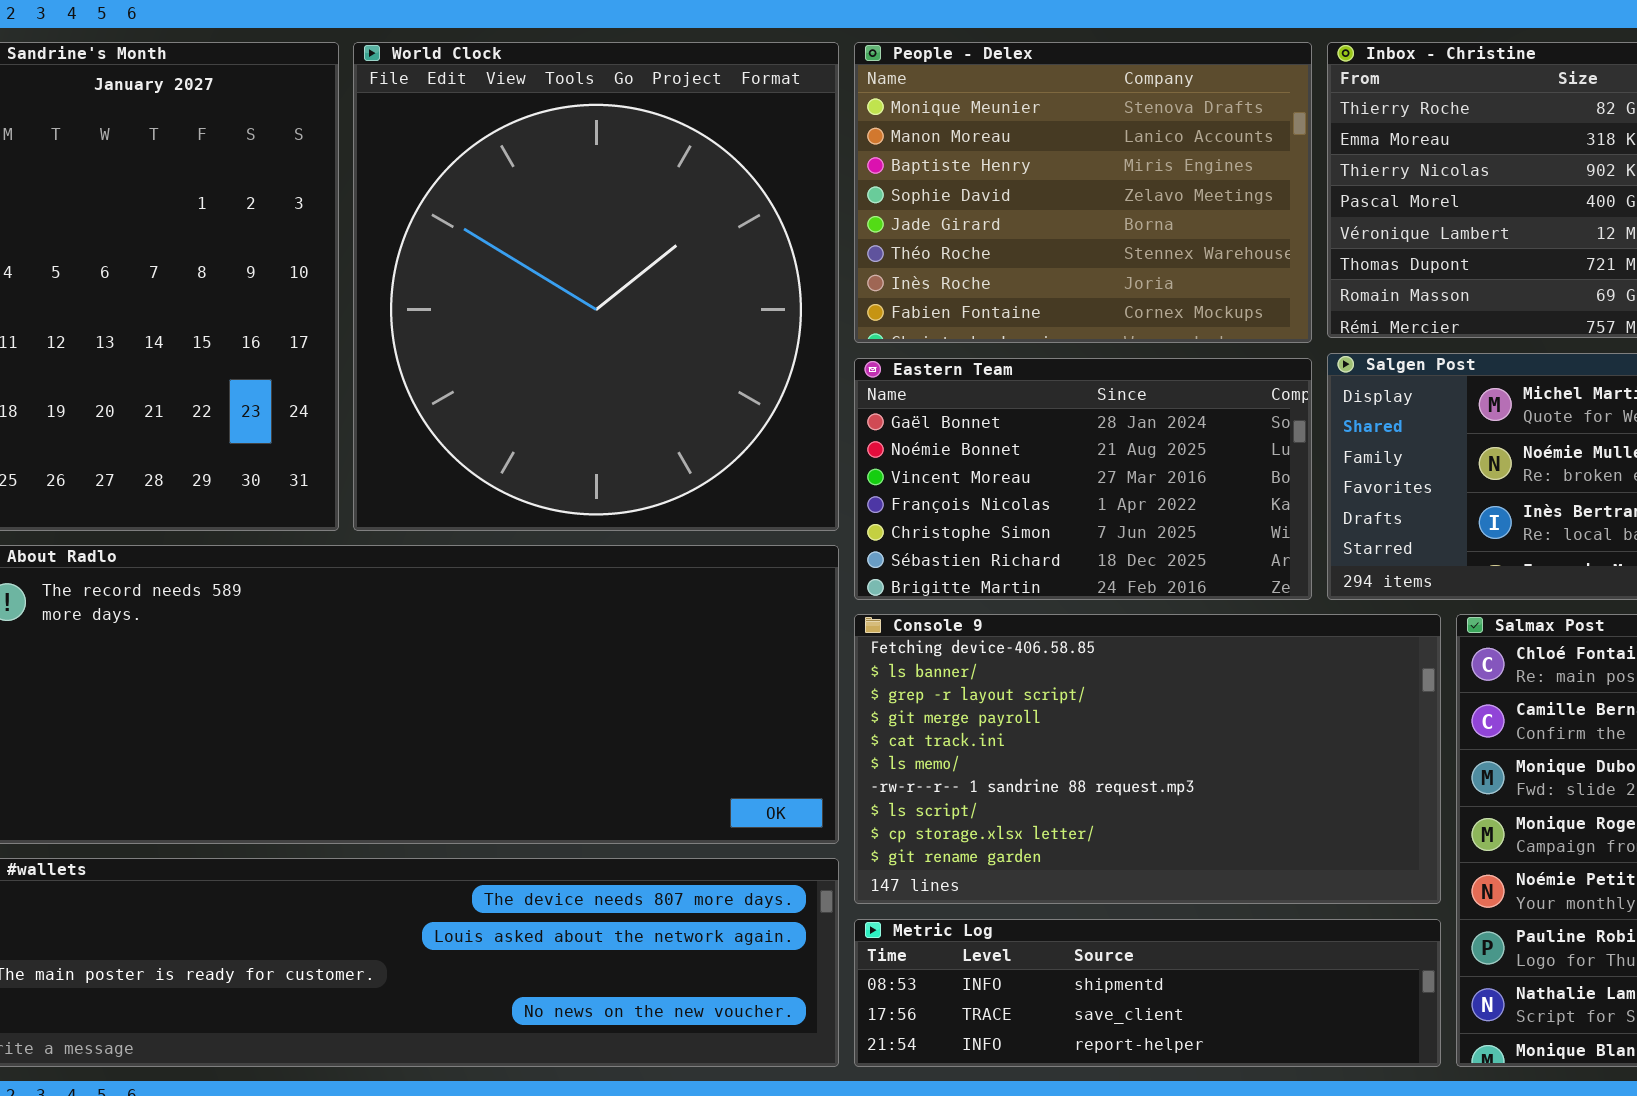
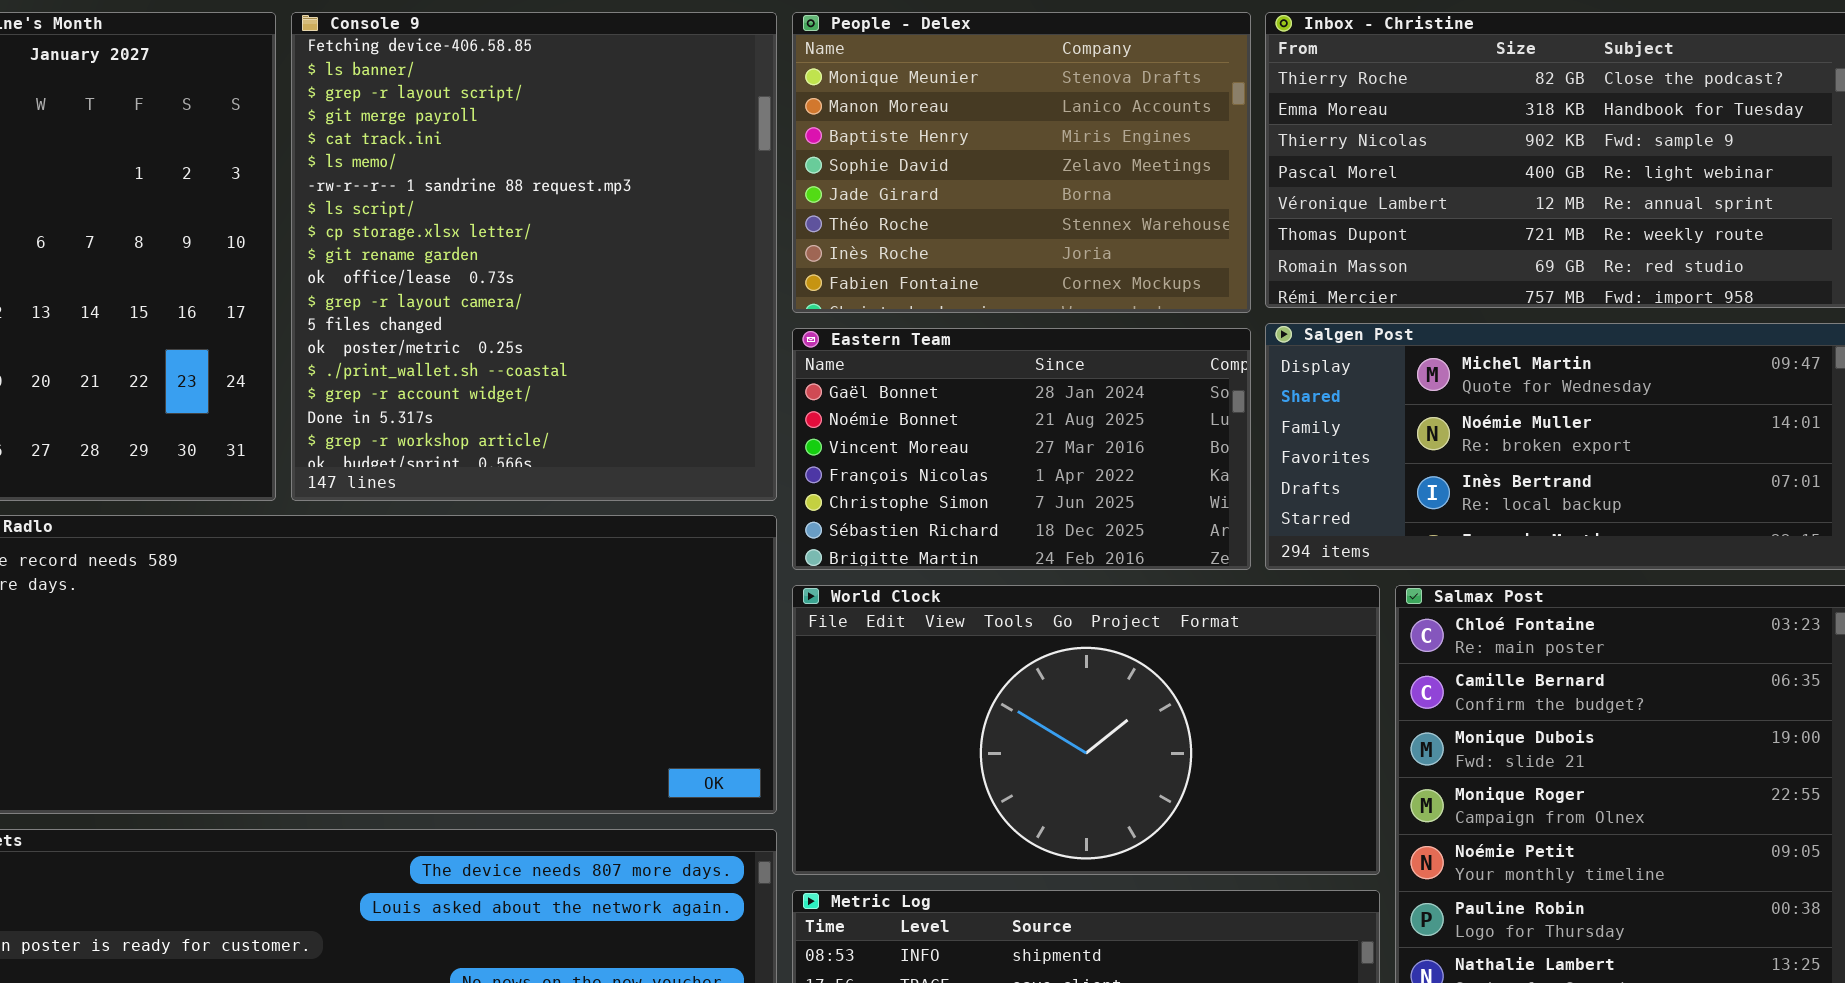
World Clock: [353,42,839,531] -> [792,585,1380,875], moved, resized
Console 9: [854,614,1441,904] -> [291,12,777,501], moved, resized

